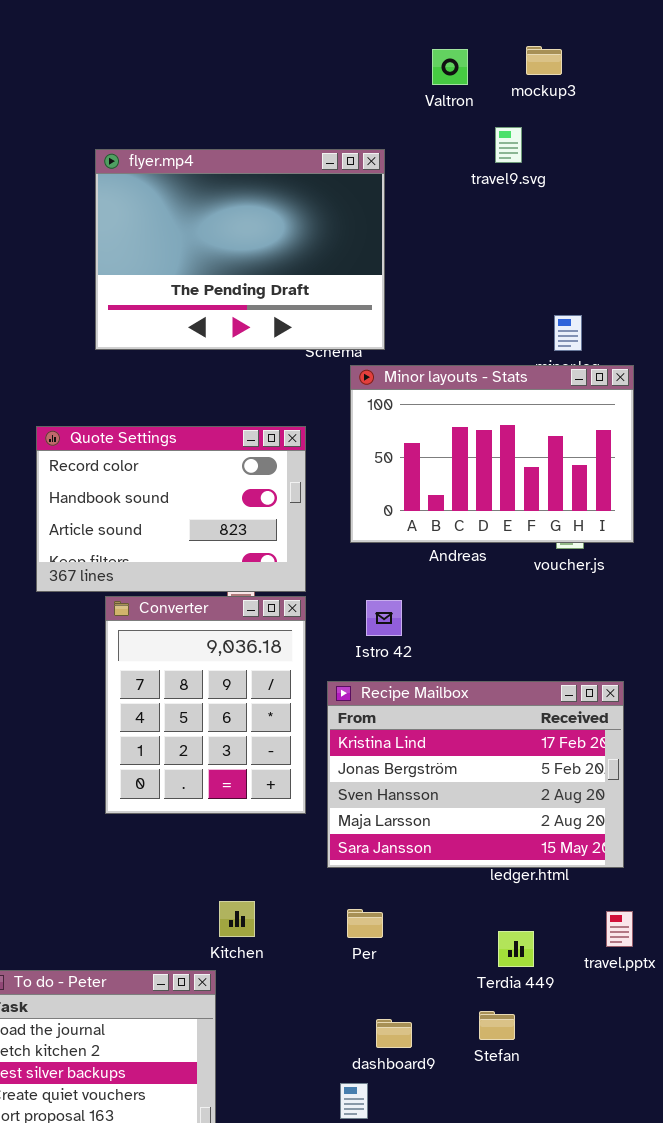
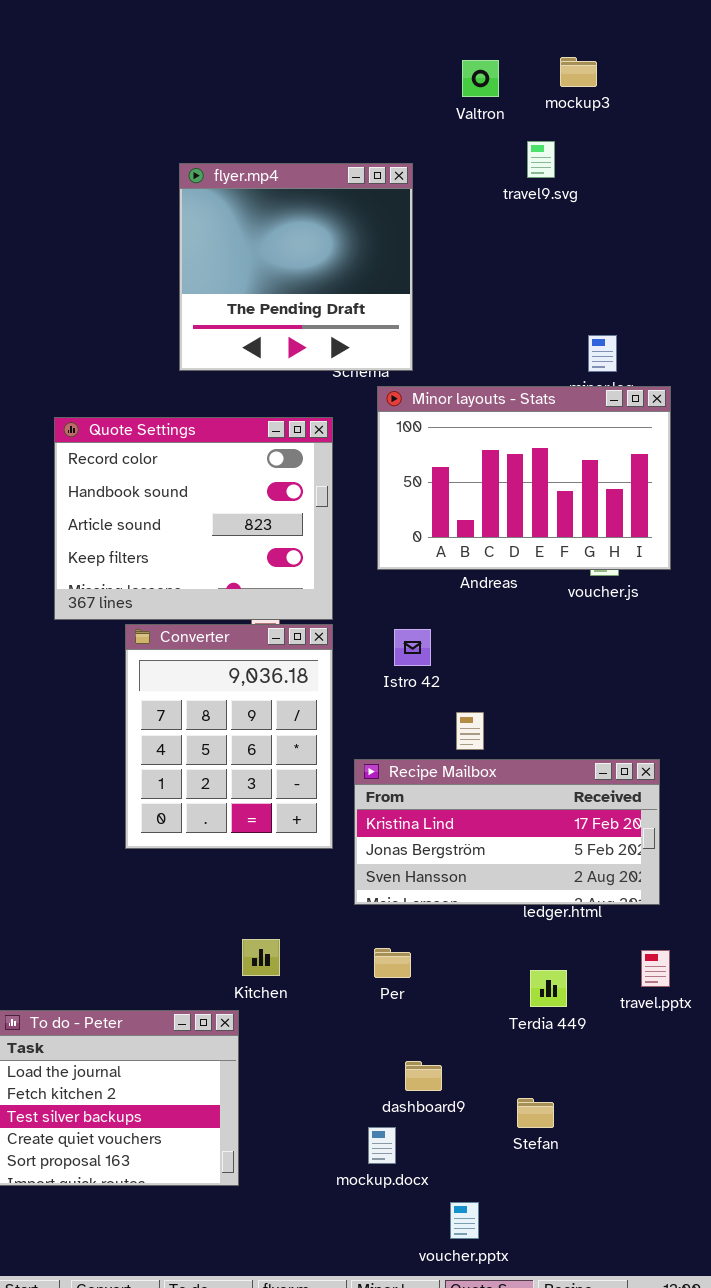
flyer.mp4: [95,149,385,350] -> [179,163,413,371], resized
Quote Settings: [36,426,306,592] -> [54,417,333,620], resized
Recipe Mailbox: [327,681,624,868] -> [354,759,660,905], resized
Stefan: [479,1011,515,1040] -> [517,1098,554,1128], moved

